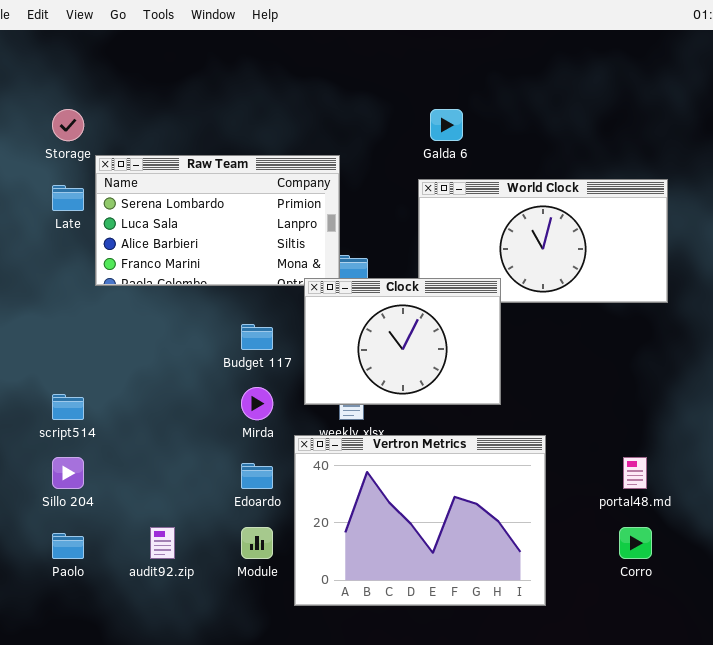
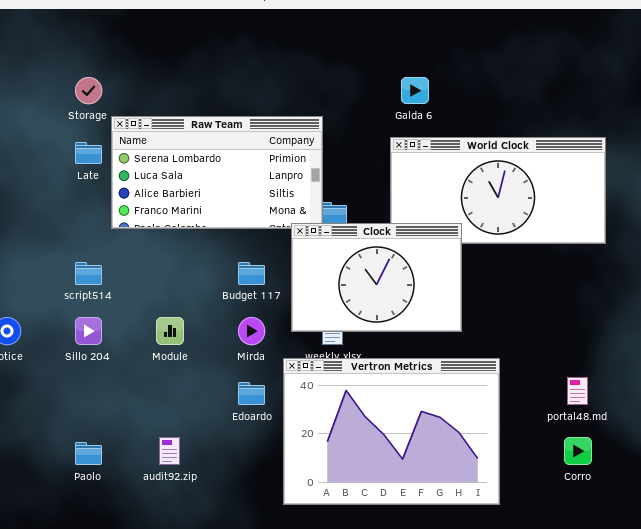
script514: [52,394,84,420] -> [75,262,102,285], moved
Sillo 204: [52,457,84,489] -> [75,317,102,345], moved
Module: [241,527,273,559] -> [156,317,184,345], moved

